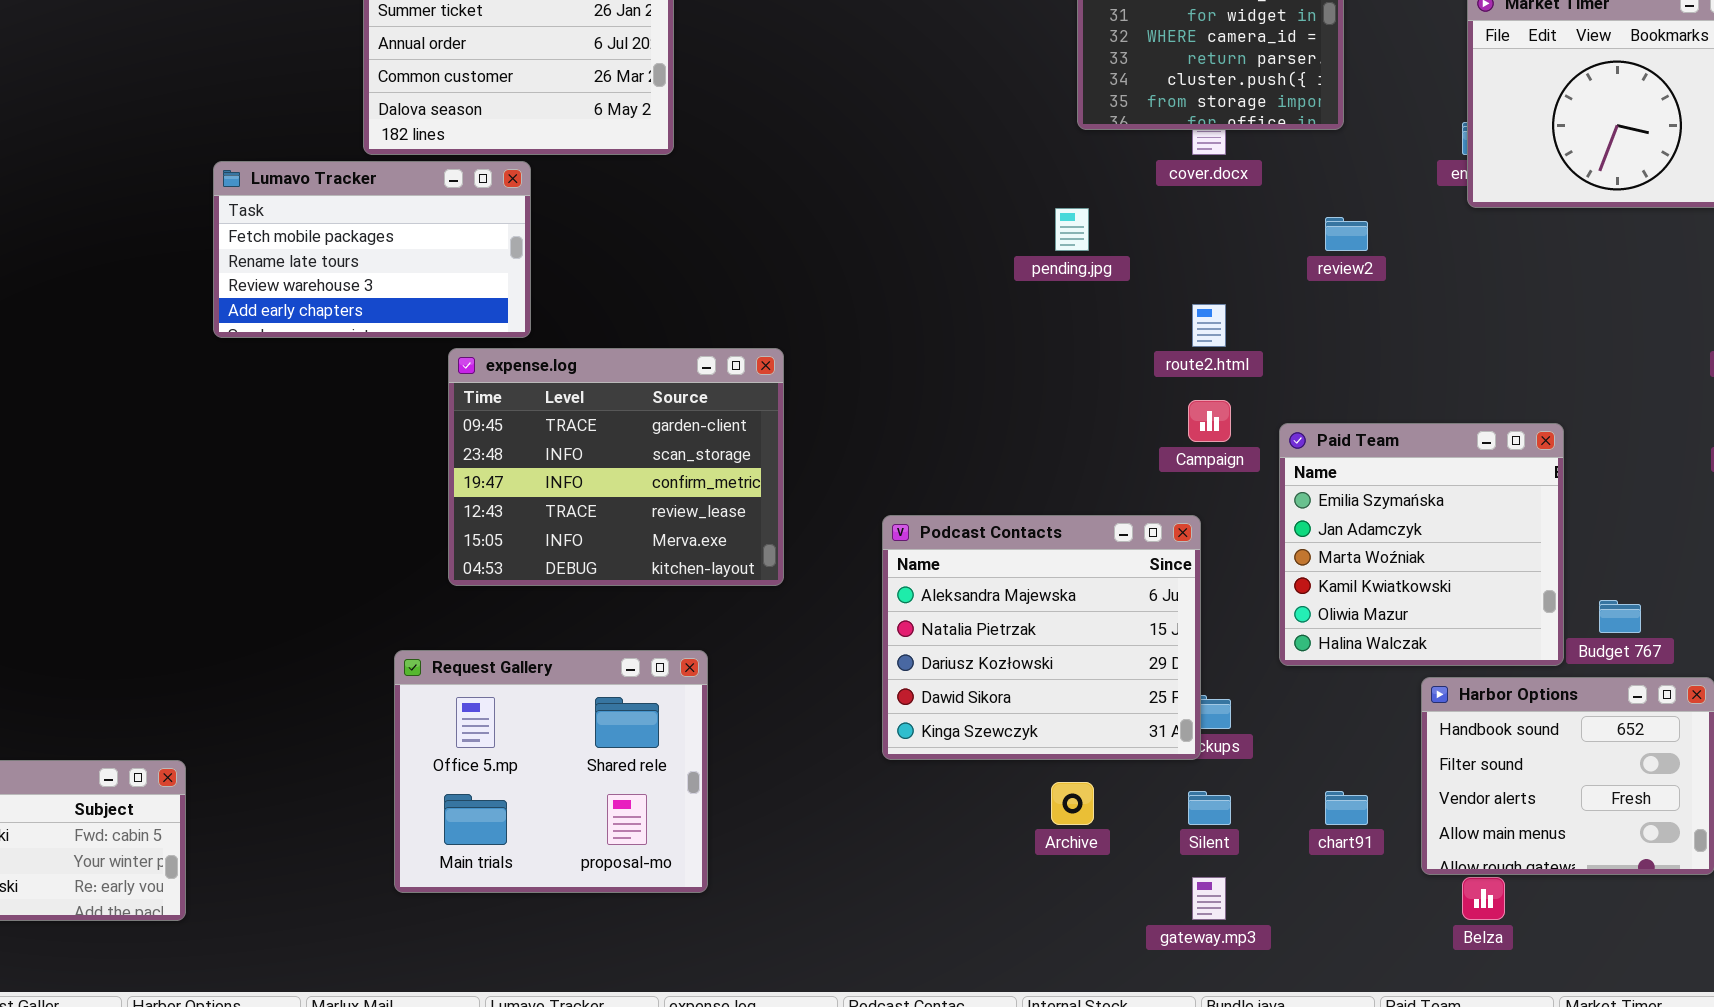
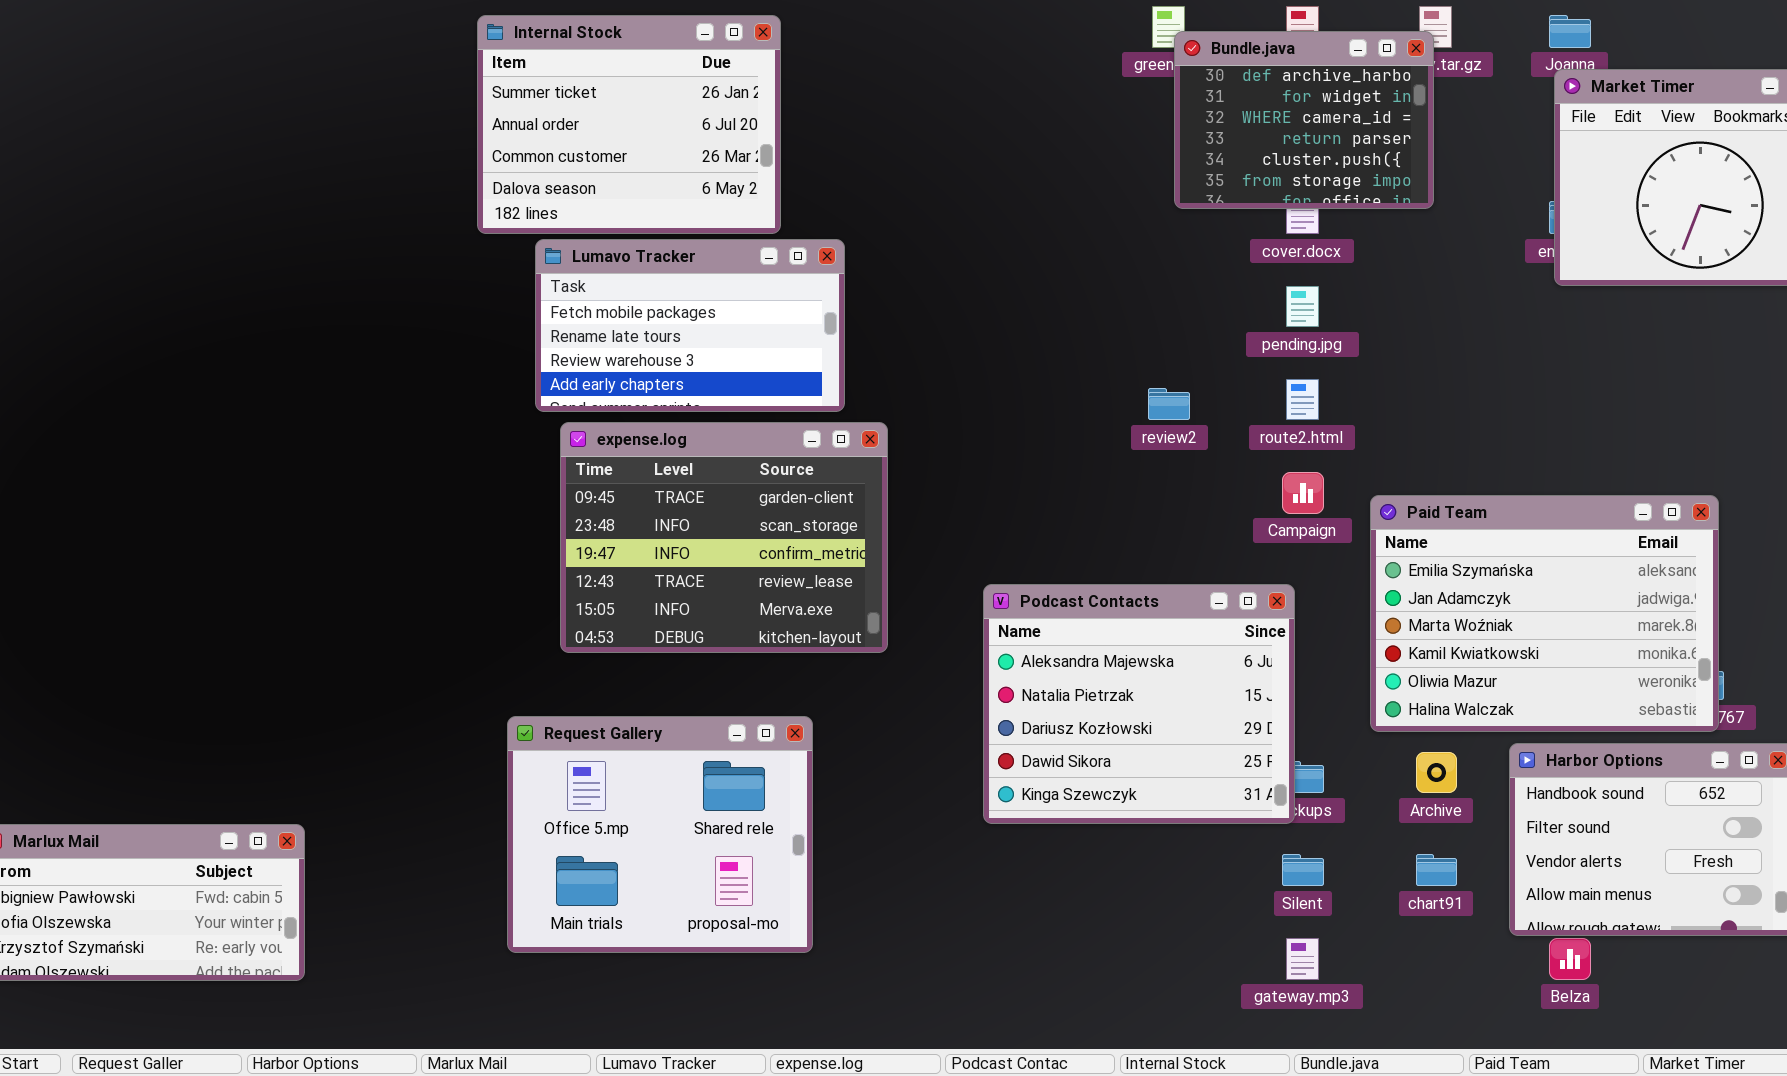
Lumavo Tracker: [213,161,531,338] -> [535,239,845,412], moved
pending.jpg: [1055,208,1089,251] -> [1286,286,1319,327], moved
review2: [1325,217,1368,251] -> [1148,388,1190,420], moved
Paid Team: [1279,423,1564,666] -> [1370,495,1719,732], resized
Archive: [1051,782,1094,825] -> [1416,752,1457,793], moved

